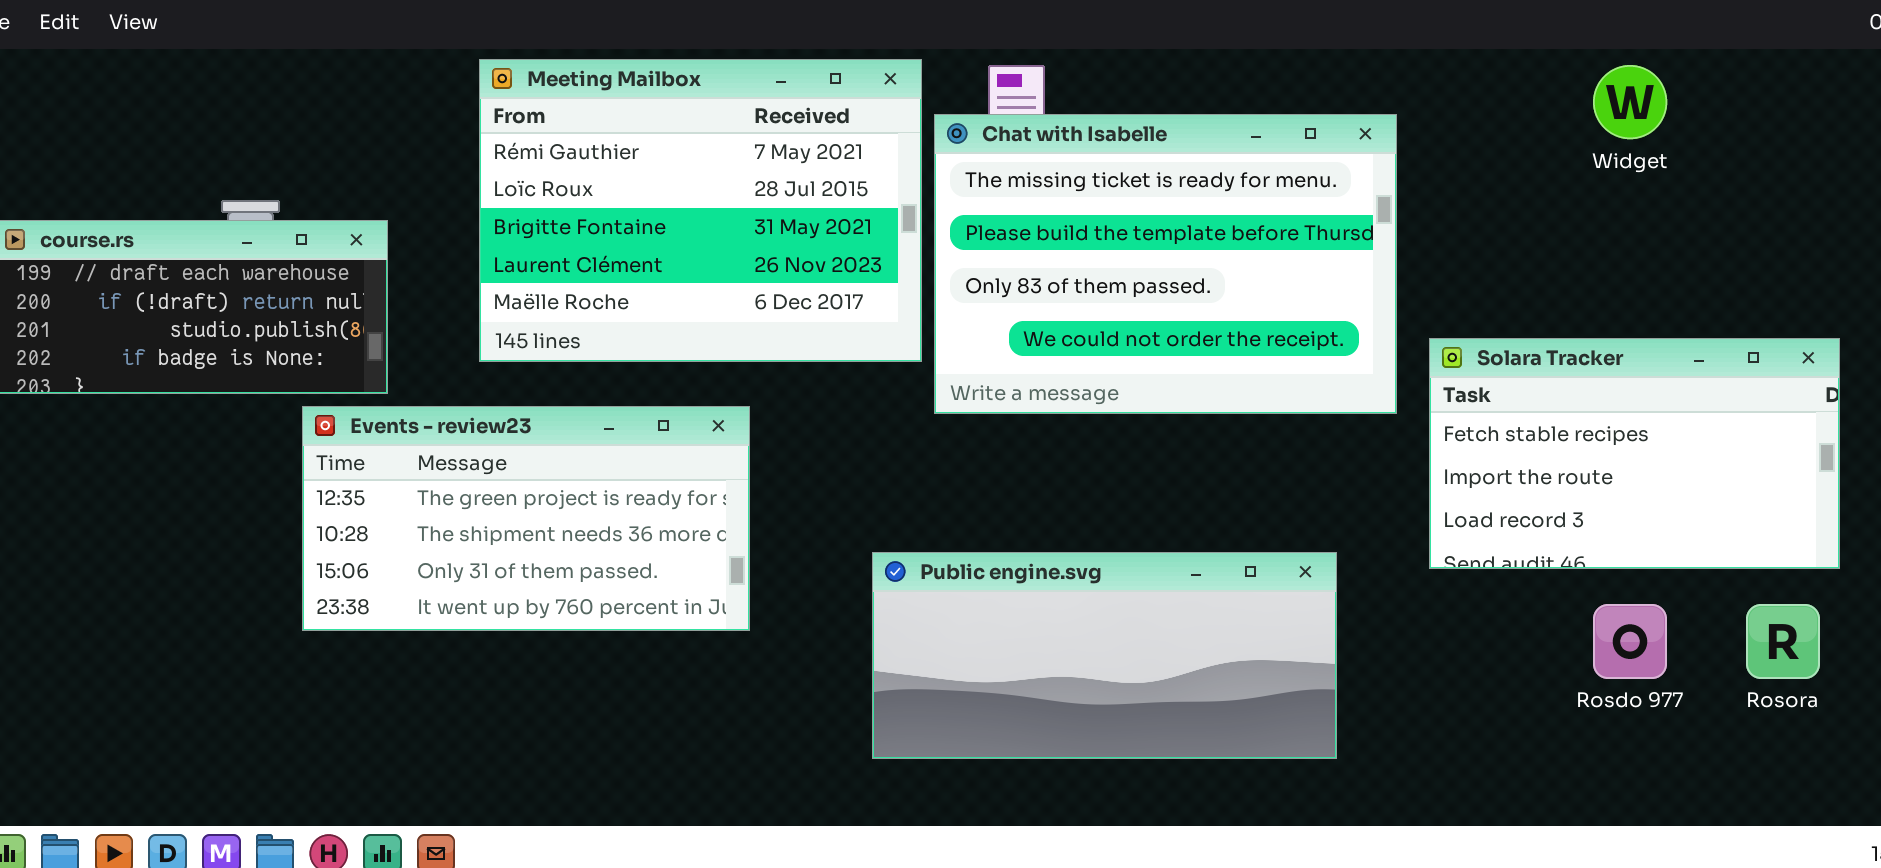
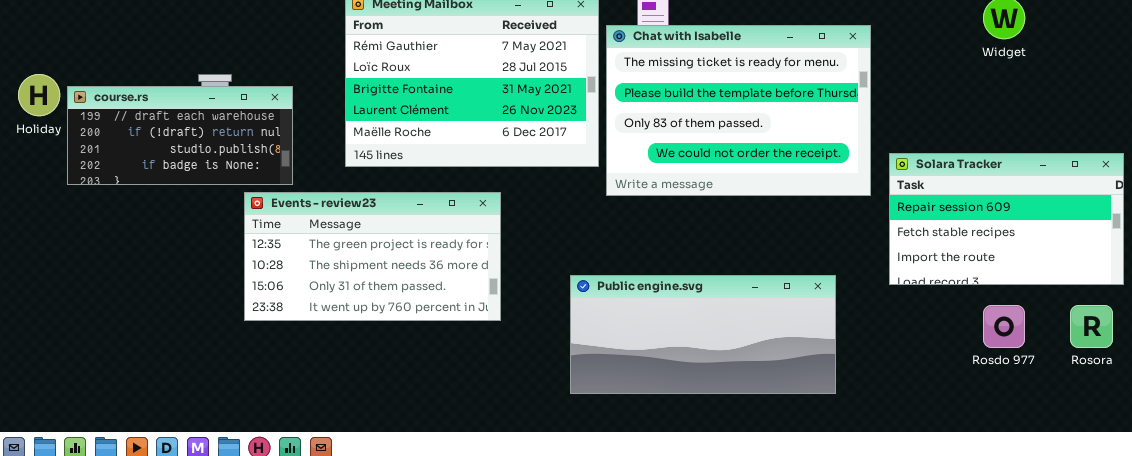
Solara Tracker: [1429,338,1840,569] -> [889,153,1124,285], scrolled up 1 row

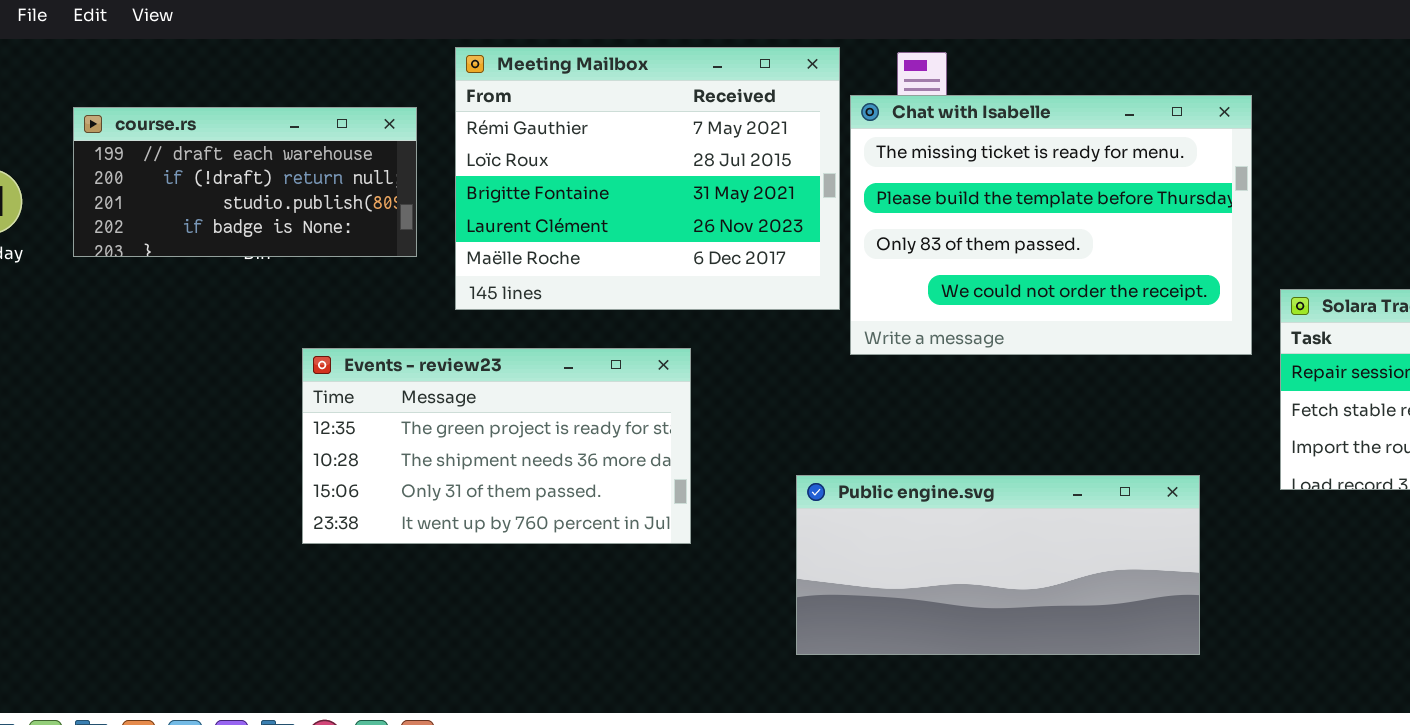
course.rs: [67,86,293,185] -> [73,107,417,257], moved

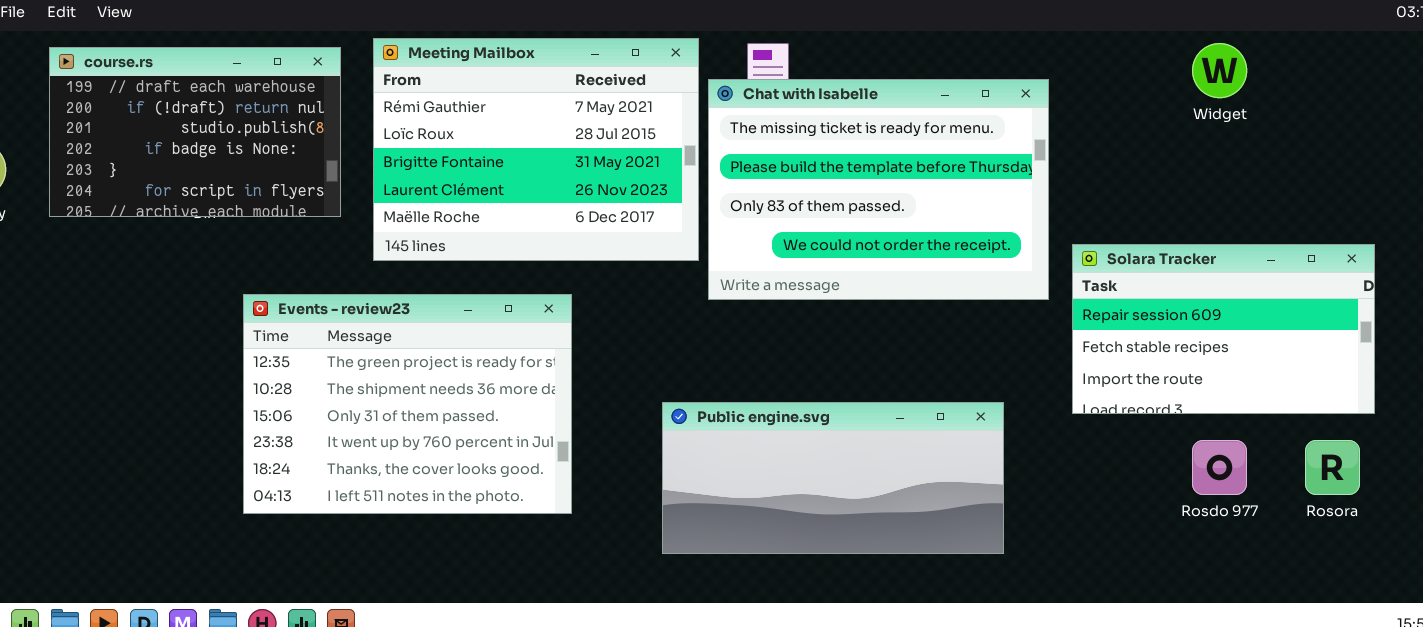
course.rs: [73,107,417,257] -> [49,47,341,217], resized
Events - review23: [302,348,691,544] -> [243,294,572,514], resized

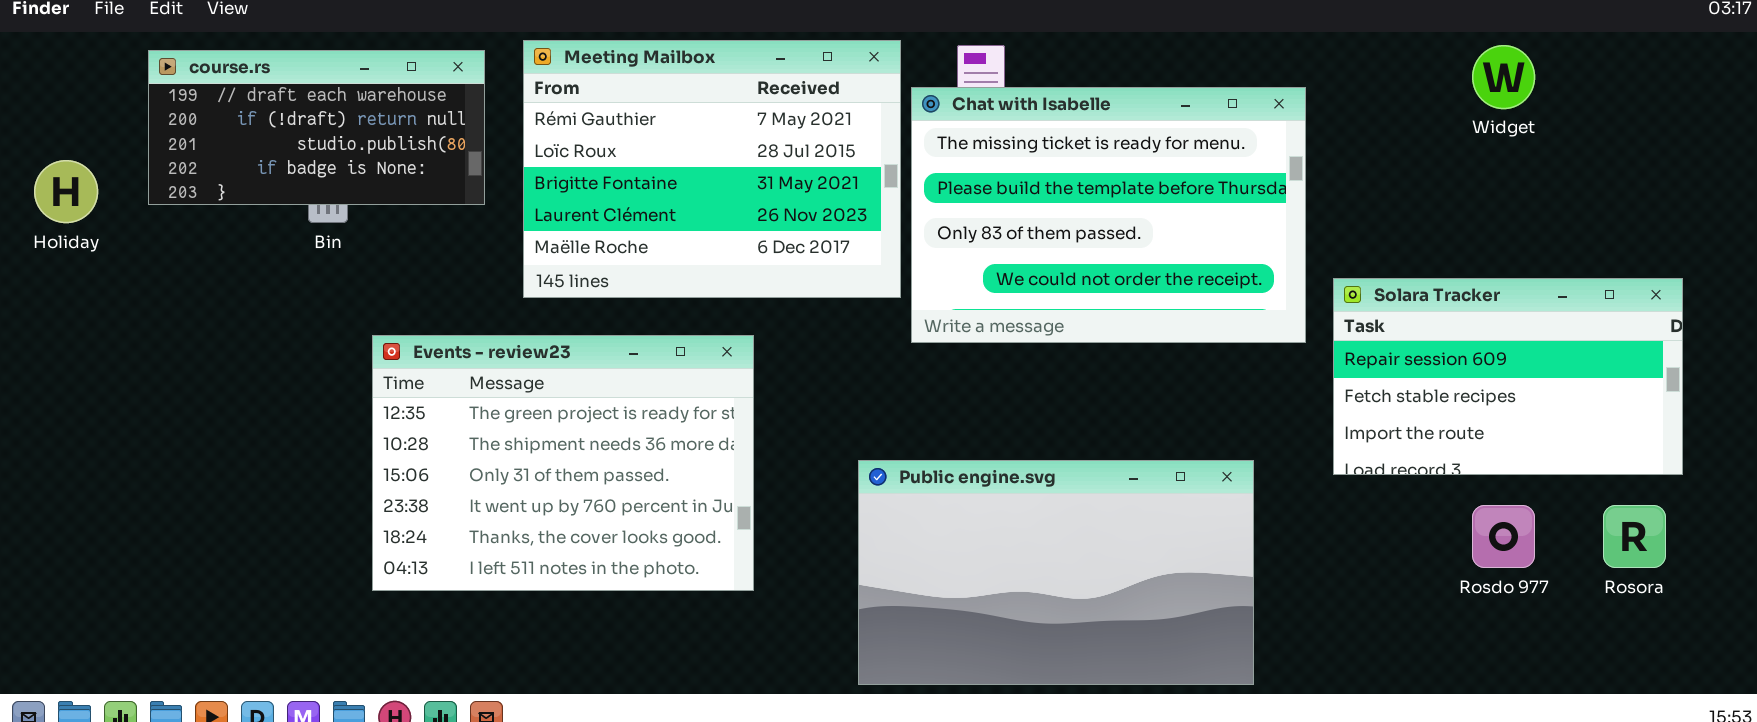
course.rs: [49,47,341,217] -> [148,50,485,205], resized
Public engine.svg: [662,402,1004,554] -> [858,460,1254,685], resized

